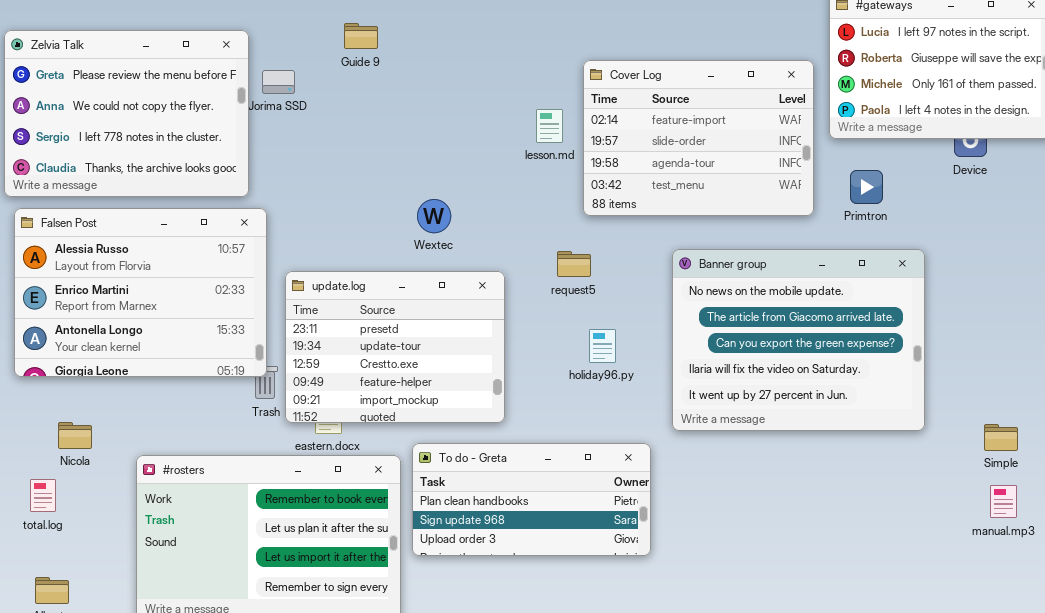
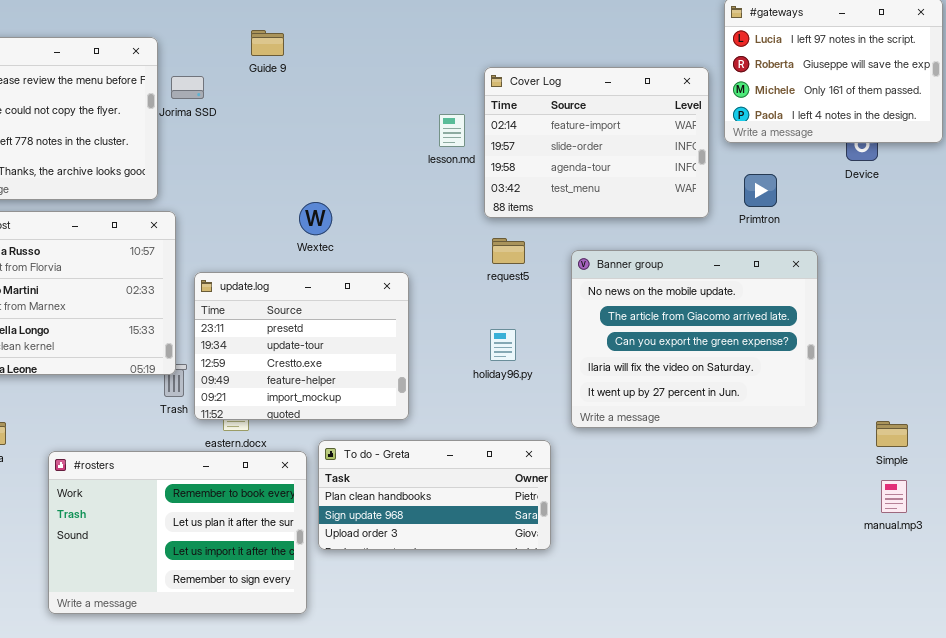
Wextec: [417,199,451,233] -> [299,202,332,235], moved
request5: [557,251,591,277] -> [492,238,525,264], moved

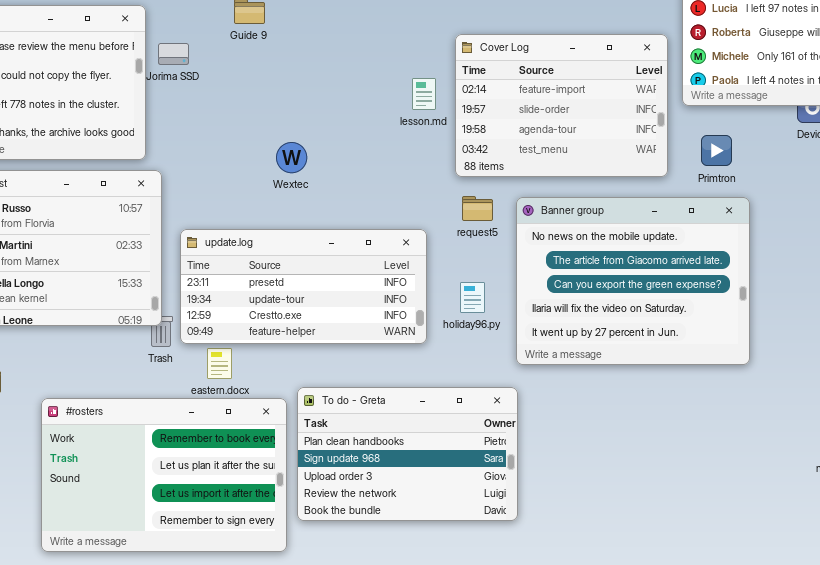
Wextec: [299,202,332,235] -> [276,142,307,173], moved
Banner group: [571,250,818,428] -> [516,197,750,365], moved
update.log: [194,272,409,420] -> [180,229,427,344], resized
To do - Greta: [318,440,551,550] -> [297,387,518,521], resized

